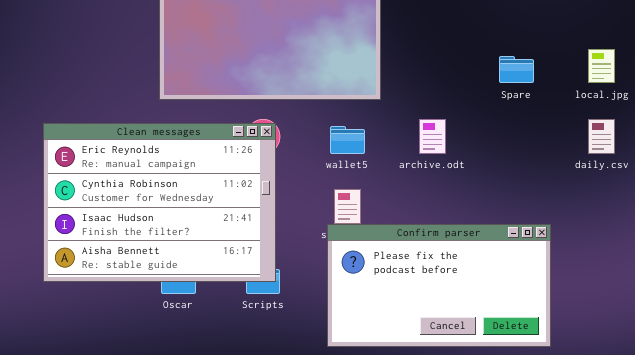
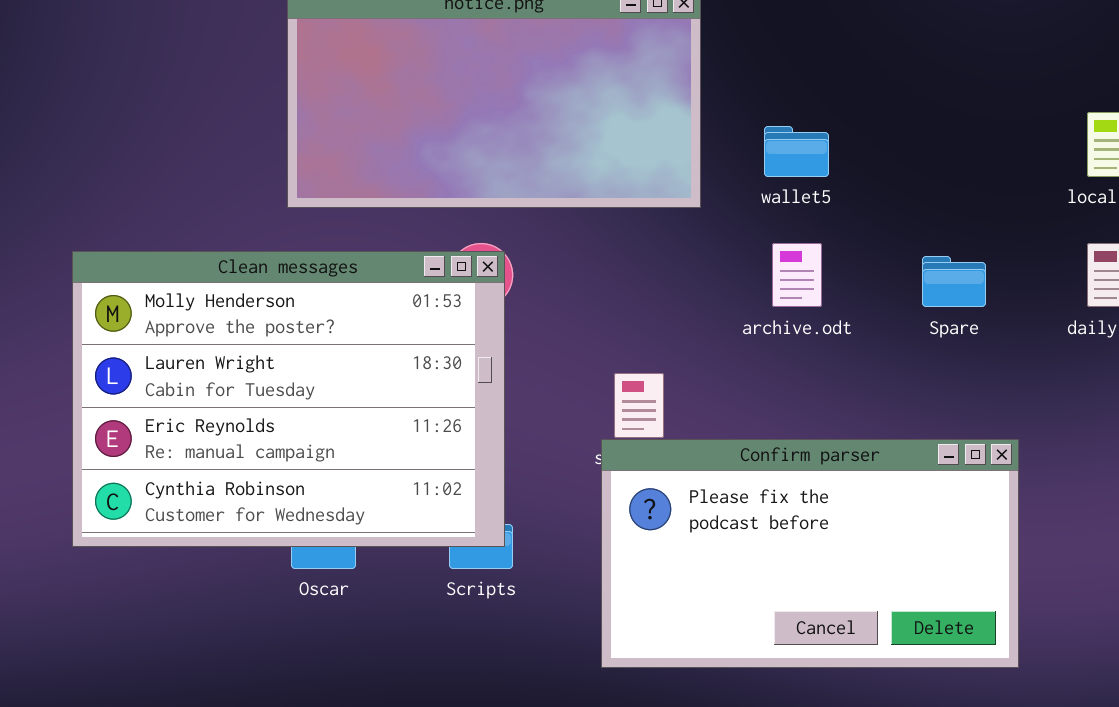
Spare: [499,56,534,83] -> [922,256,986,307], moved
Clean messages: [43,123,276,282] -> [72,251,505,547], scrolled up 2 rows
wallet5: [330,126,365,154] -> [764,126,829,177], moved

